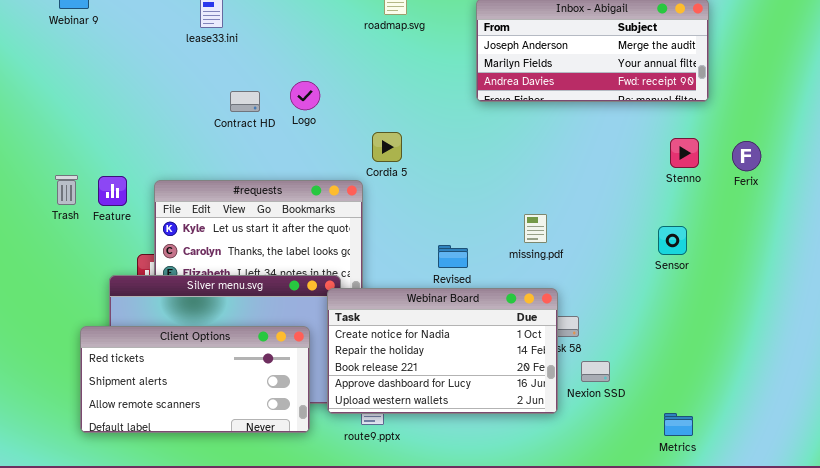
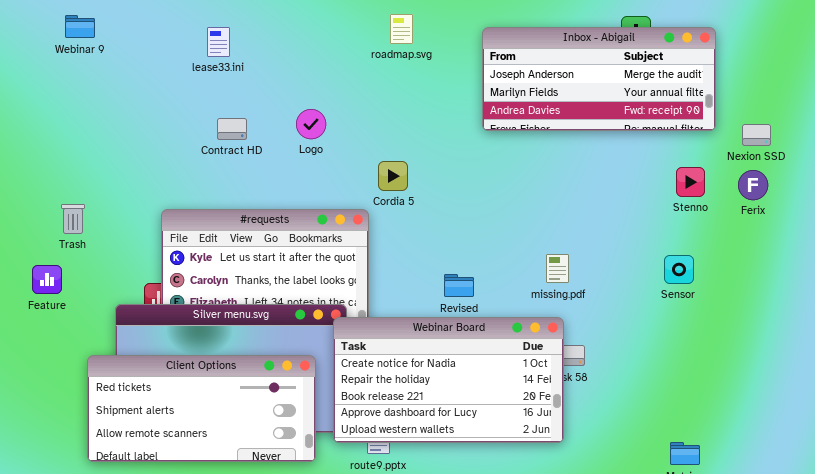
Contract HD: [230,91,260,112] -> [217,118,247,140], moved
Feature: [98,176,127,206] -> [32,265,62,294], moved
missing.pdf: [524,214,547,243] -> [546,254,569,283], moved
Nexion SSD: [581,361,610,382] -> [742,124,771,146], moved

